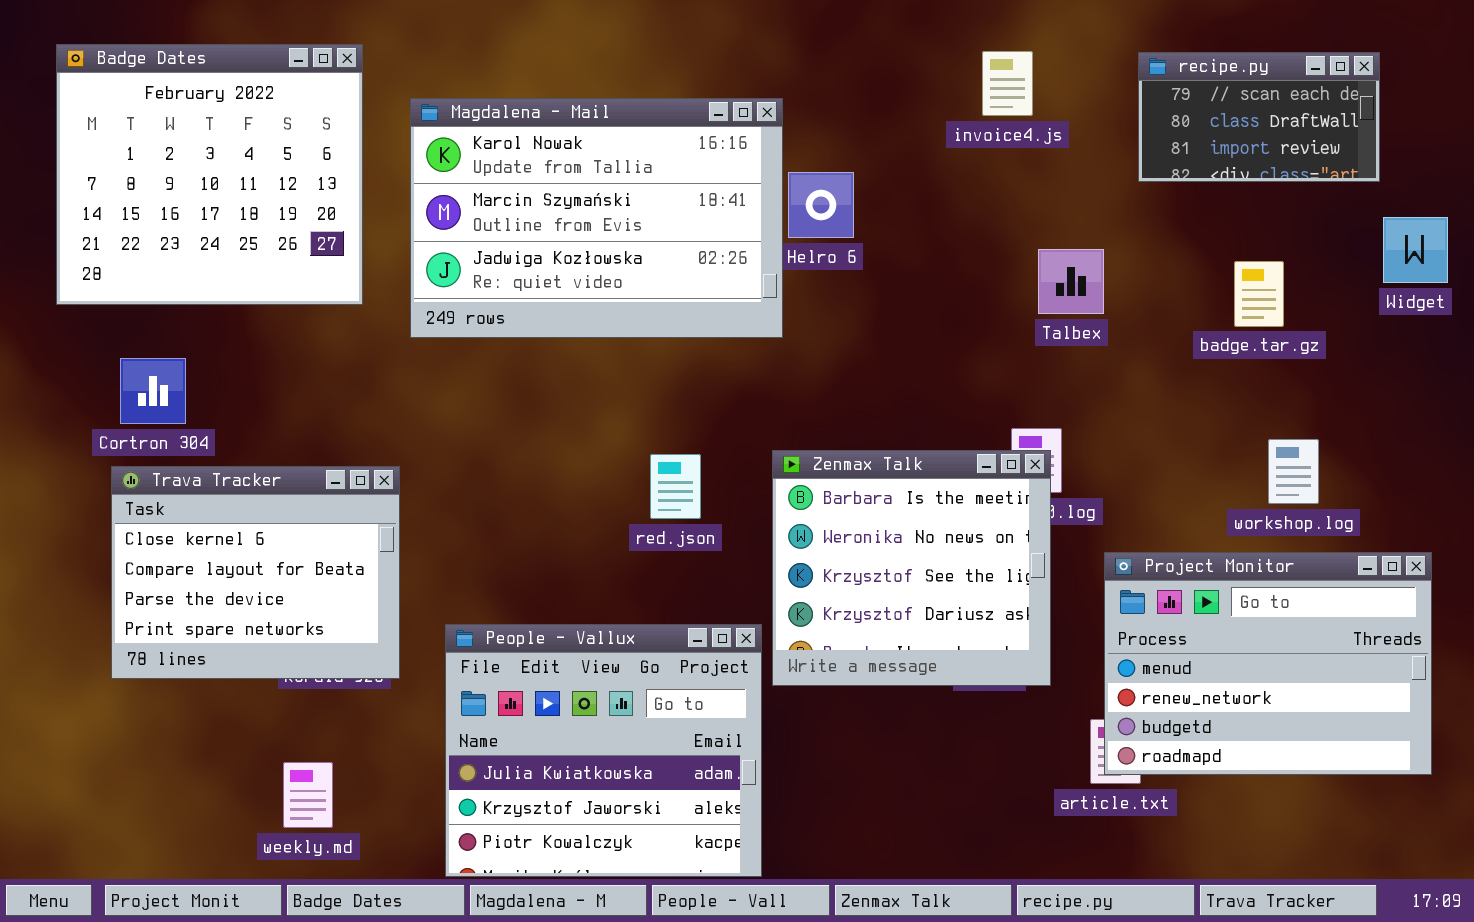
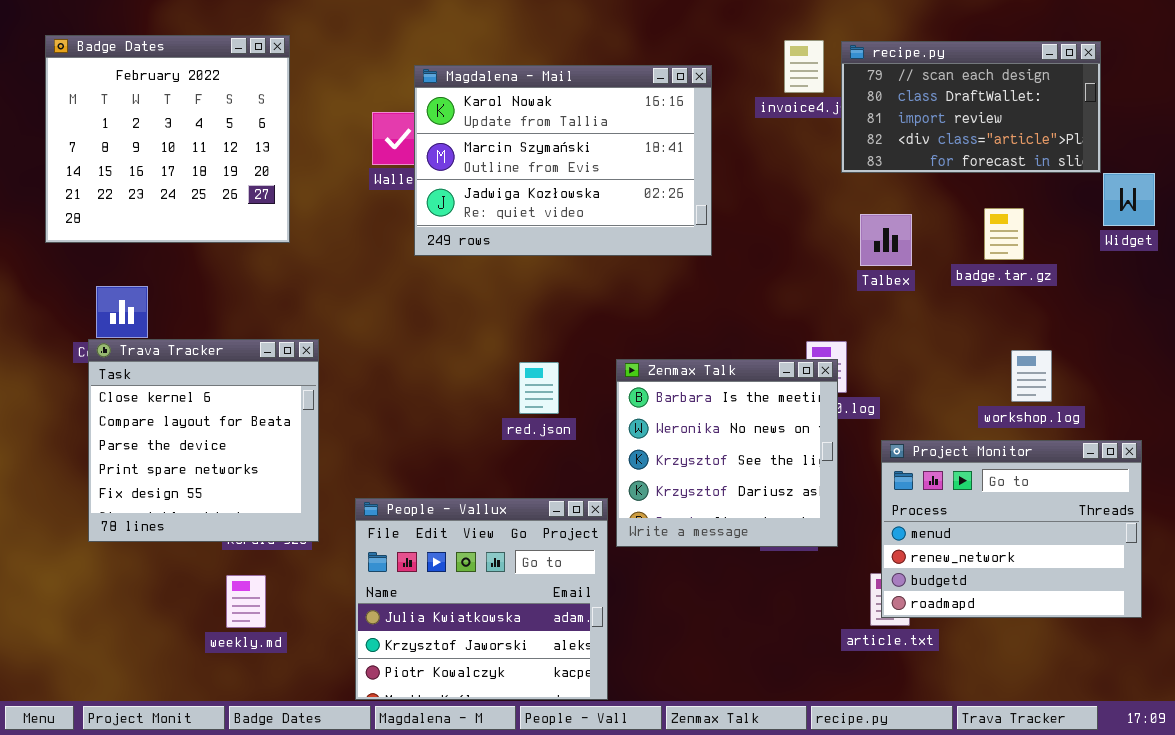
recipe.py: [1138,52,1380,182] -> [841,41,1101,173], resized
Magdalena - Mail: [410,98,783,338] -> [414,65,712,256], moved
Talbex: [1038,249,1104,314] -> [860,214,912,266], moved
Trava Tracker: [111,466,400,679] -> [88,339,319,542], resized
weekly.md: [283,762,333,828] -> [226,575,266,628], moved

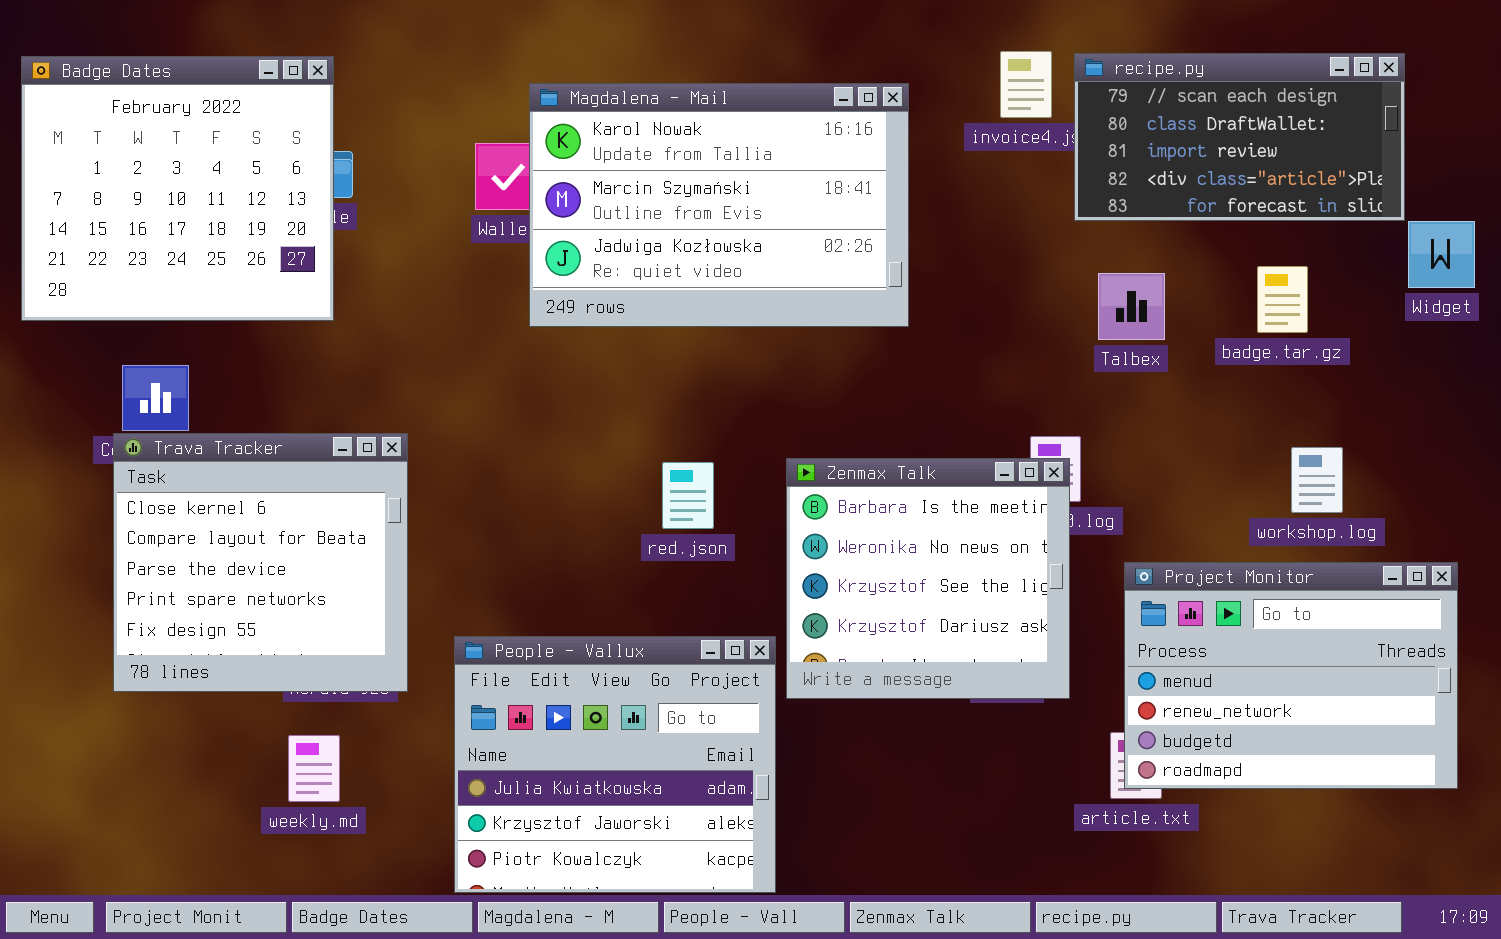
Badge Dates: [45,35,290,243] -> [21,56,334,321], moved

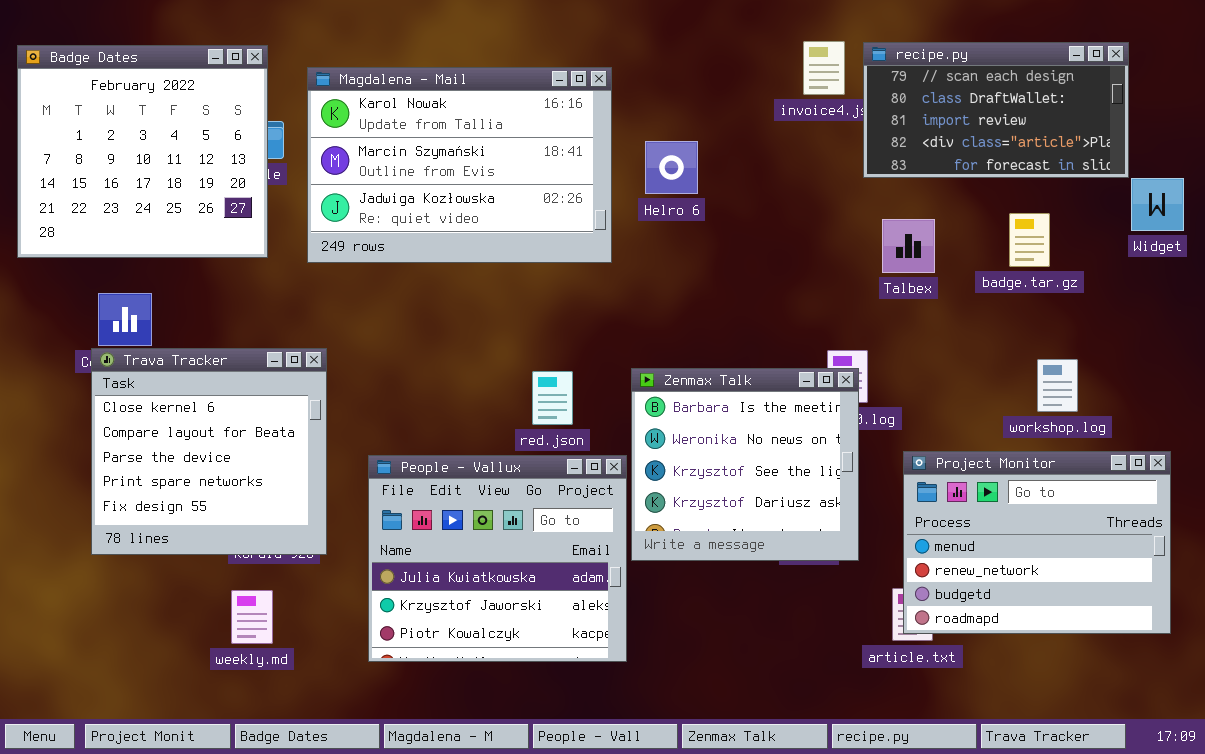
Magdalena - Mail: [529,83,909,327] -> [307,67,612,263], moved
People - Vallux: [454,636,776,893] -> [368,455,627,662], moved

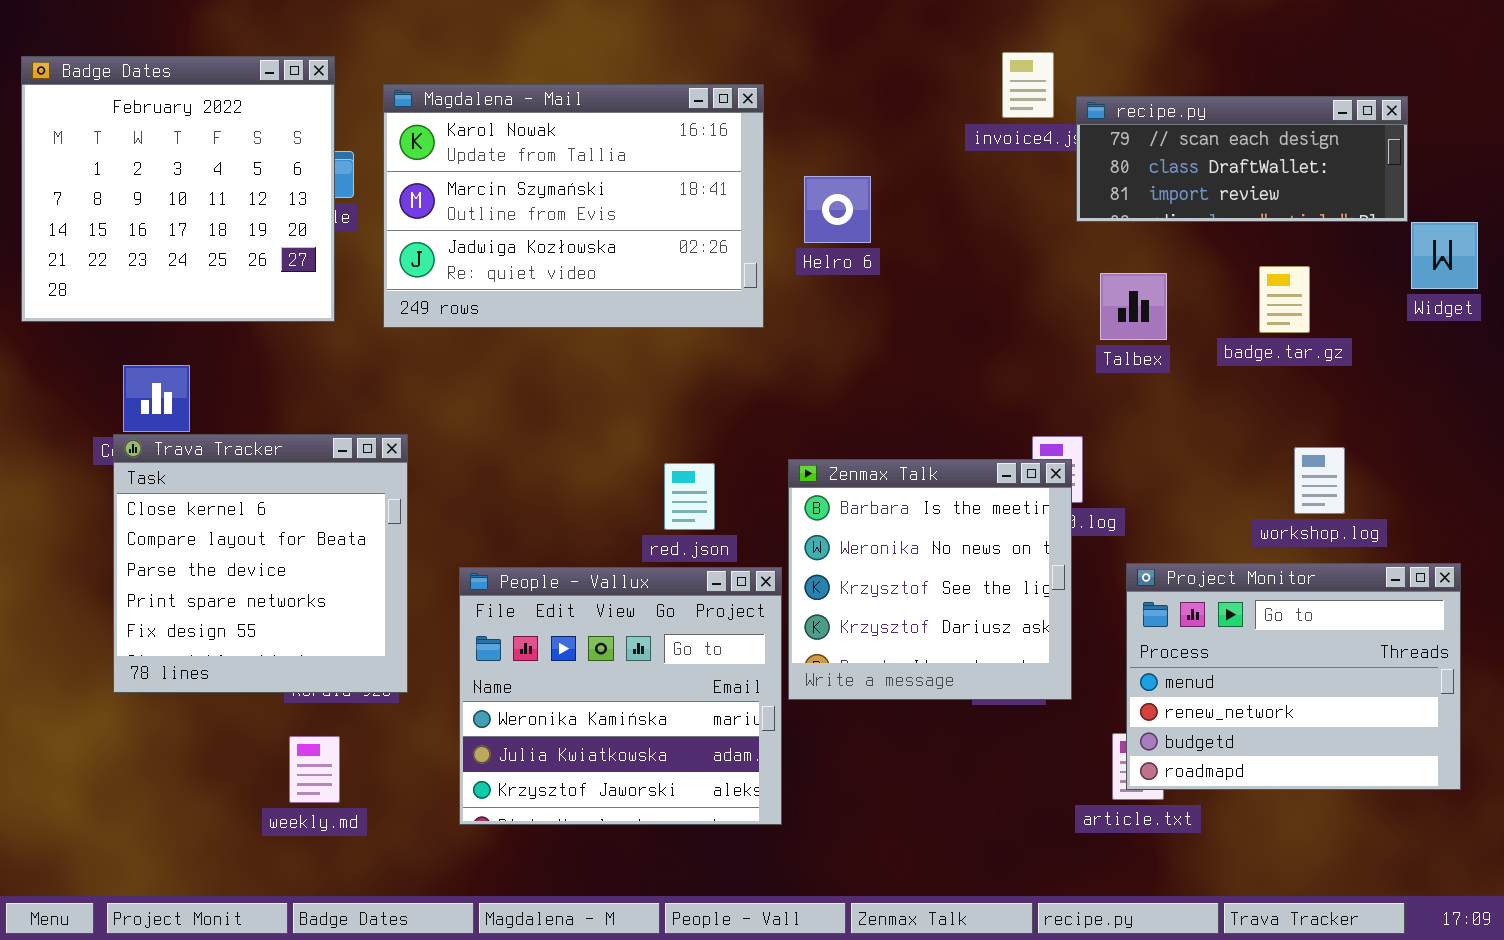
recipe.py: [863,42,1129,178] -> [1076,96,1408,222], resized
People - Vallux: [368,455,627,662] -> [459,567,782,825], scrolled up 1 row

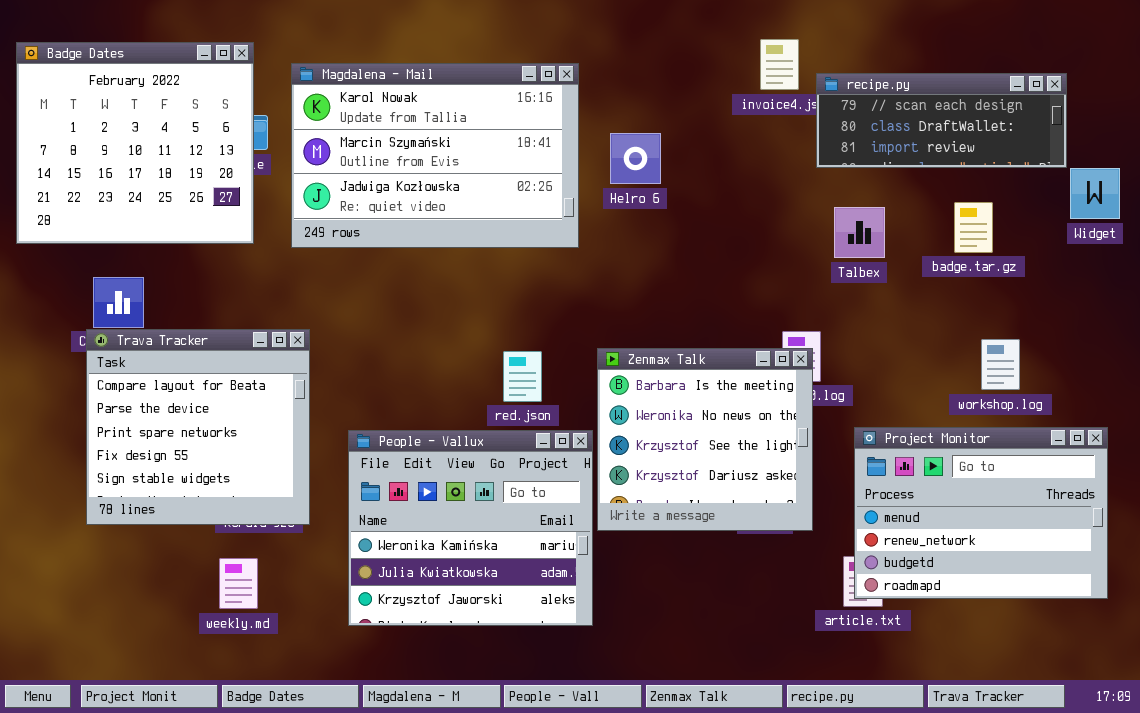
Trava Tracker: [113,434,408,693] -> [86,329,310,525], scrolled down 1 row

